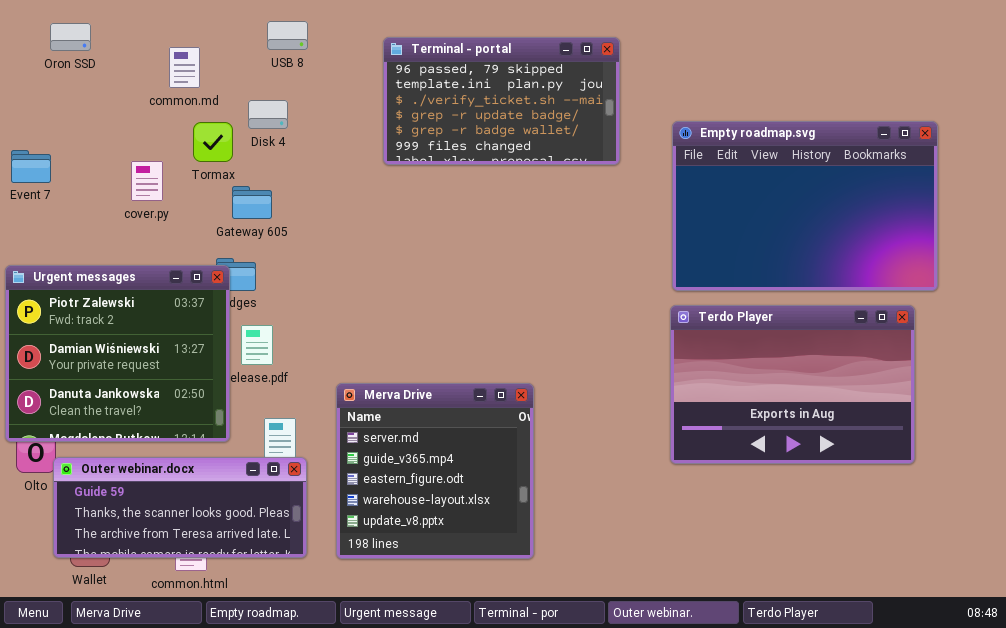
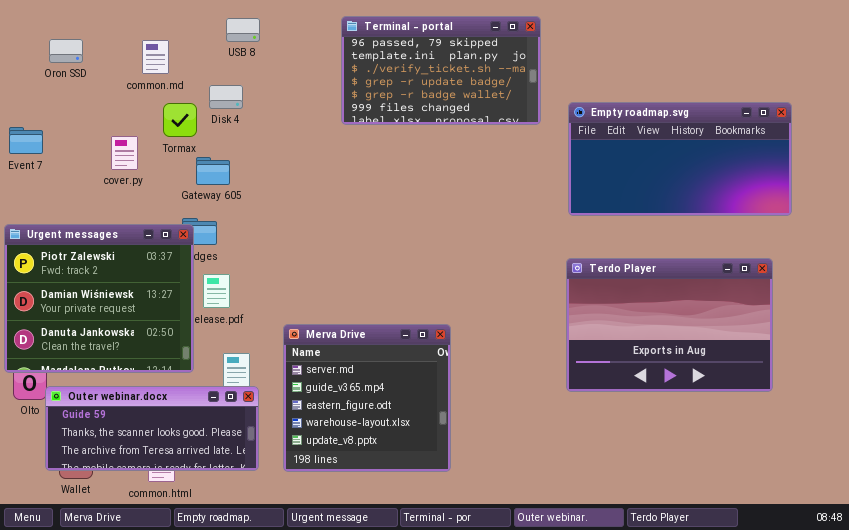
Oron SSD: [50,23,91,51] -> [49,39,83,63], moved
Terminal - portal: [383,37,620,165] -> [341,16,541,125], moved
Empty roadmap.svg: [672,121,938,291] -> [568,102,792,216], resized

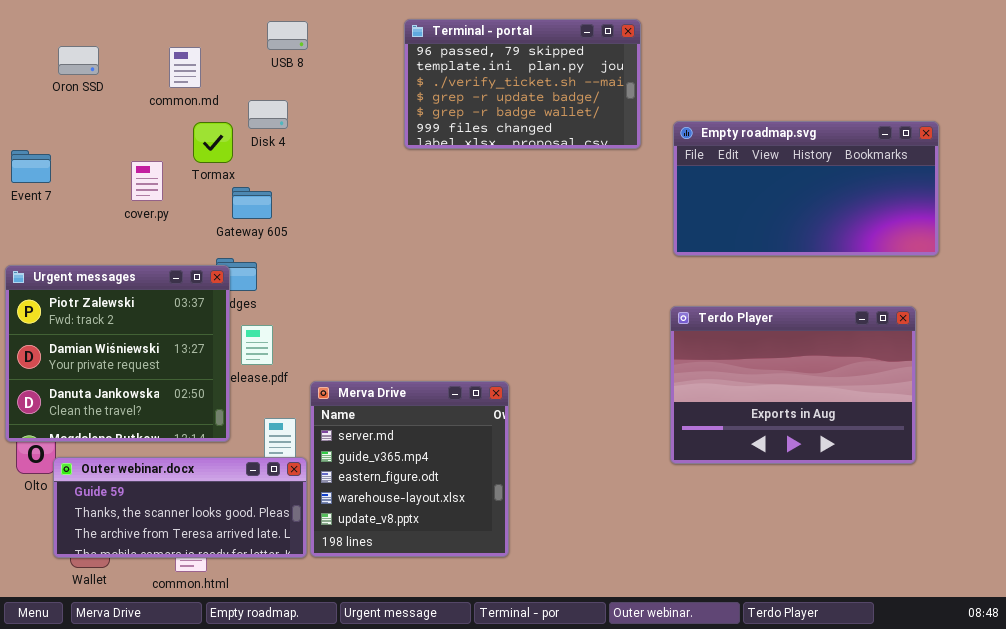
Merva Drive: [283,324,451,472] -> [310,381,509,557], moved

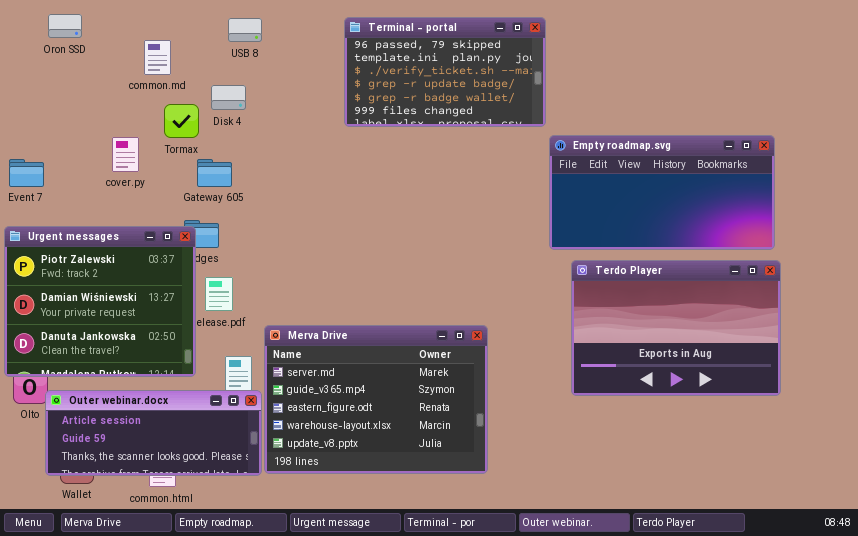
Oron SSD: [58,46,99,75] -> [48,14,82,38], moved
Empty roadmap.svg: [673,121,939,256] -> [549,135,775,250], moved
Event 7: [11,150,51,183] -> [9,159,44,187], moved
Merva Drive: [310,381,509,557] -> [264,325,488,474], resized
Outer webinar.docx: [53,457,307,558] -> [45,390,262,476], scrolled up 1 row

